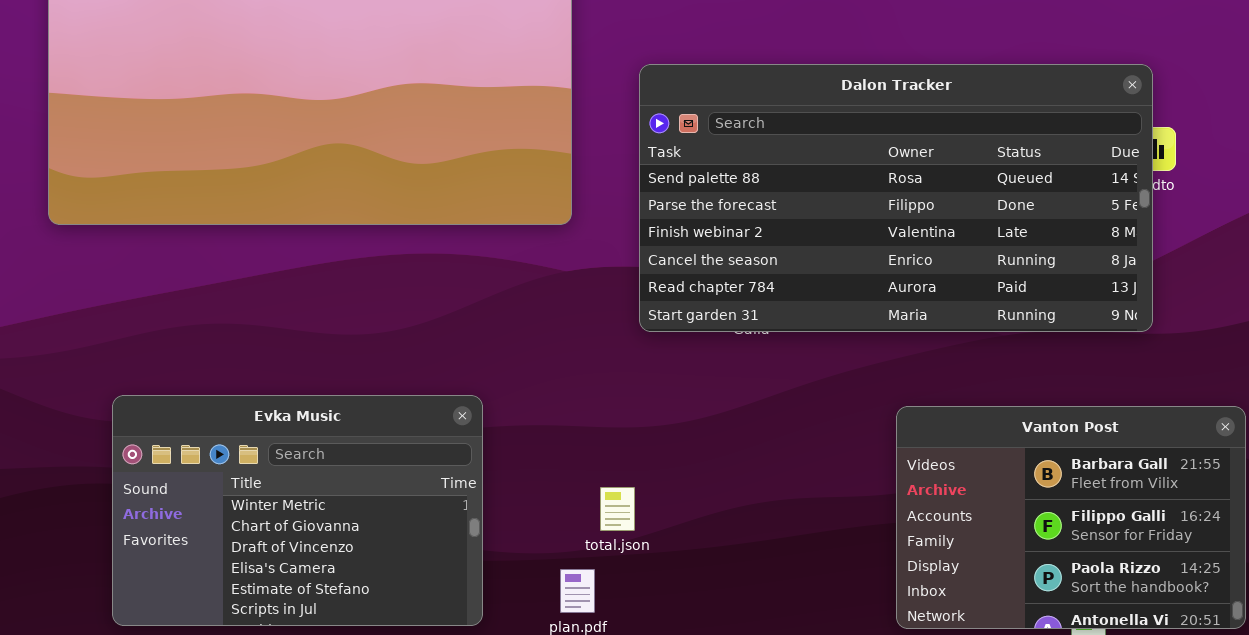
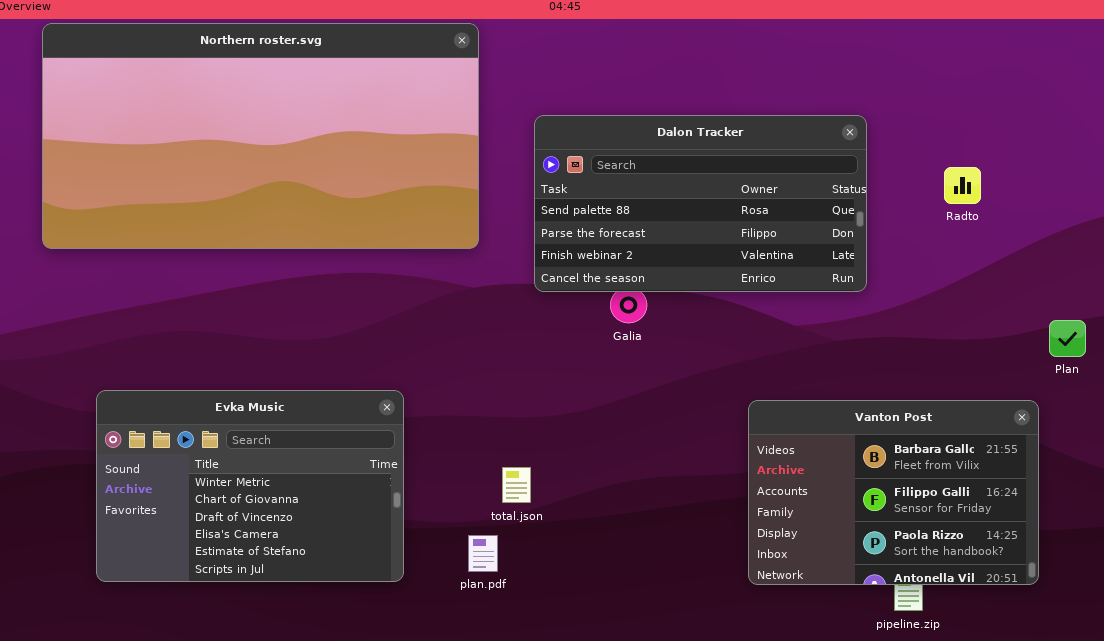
Dalon Tracker: [639,64,1153,332] -> [534,115,867,292], resized

